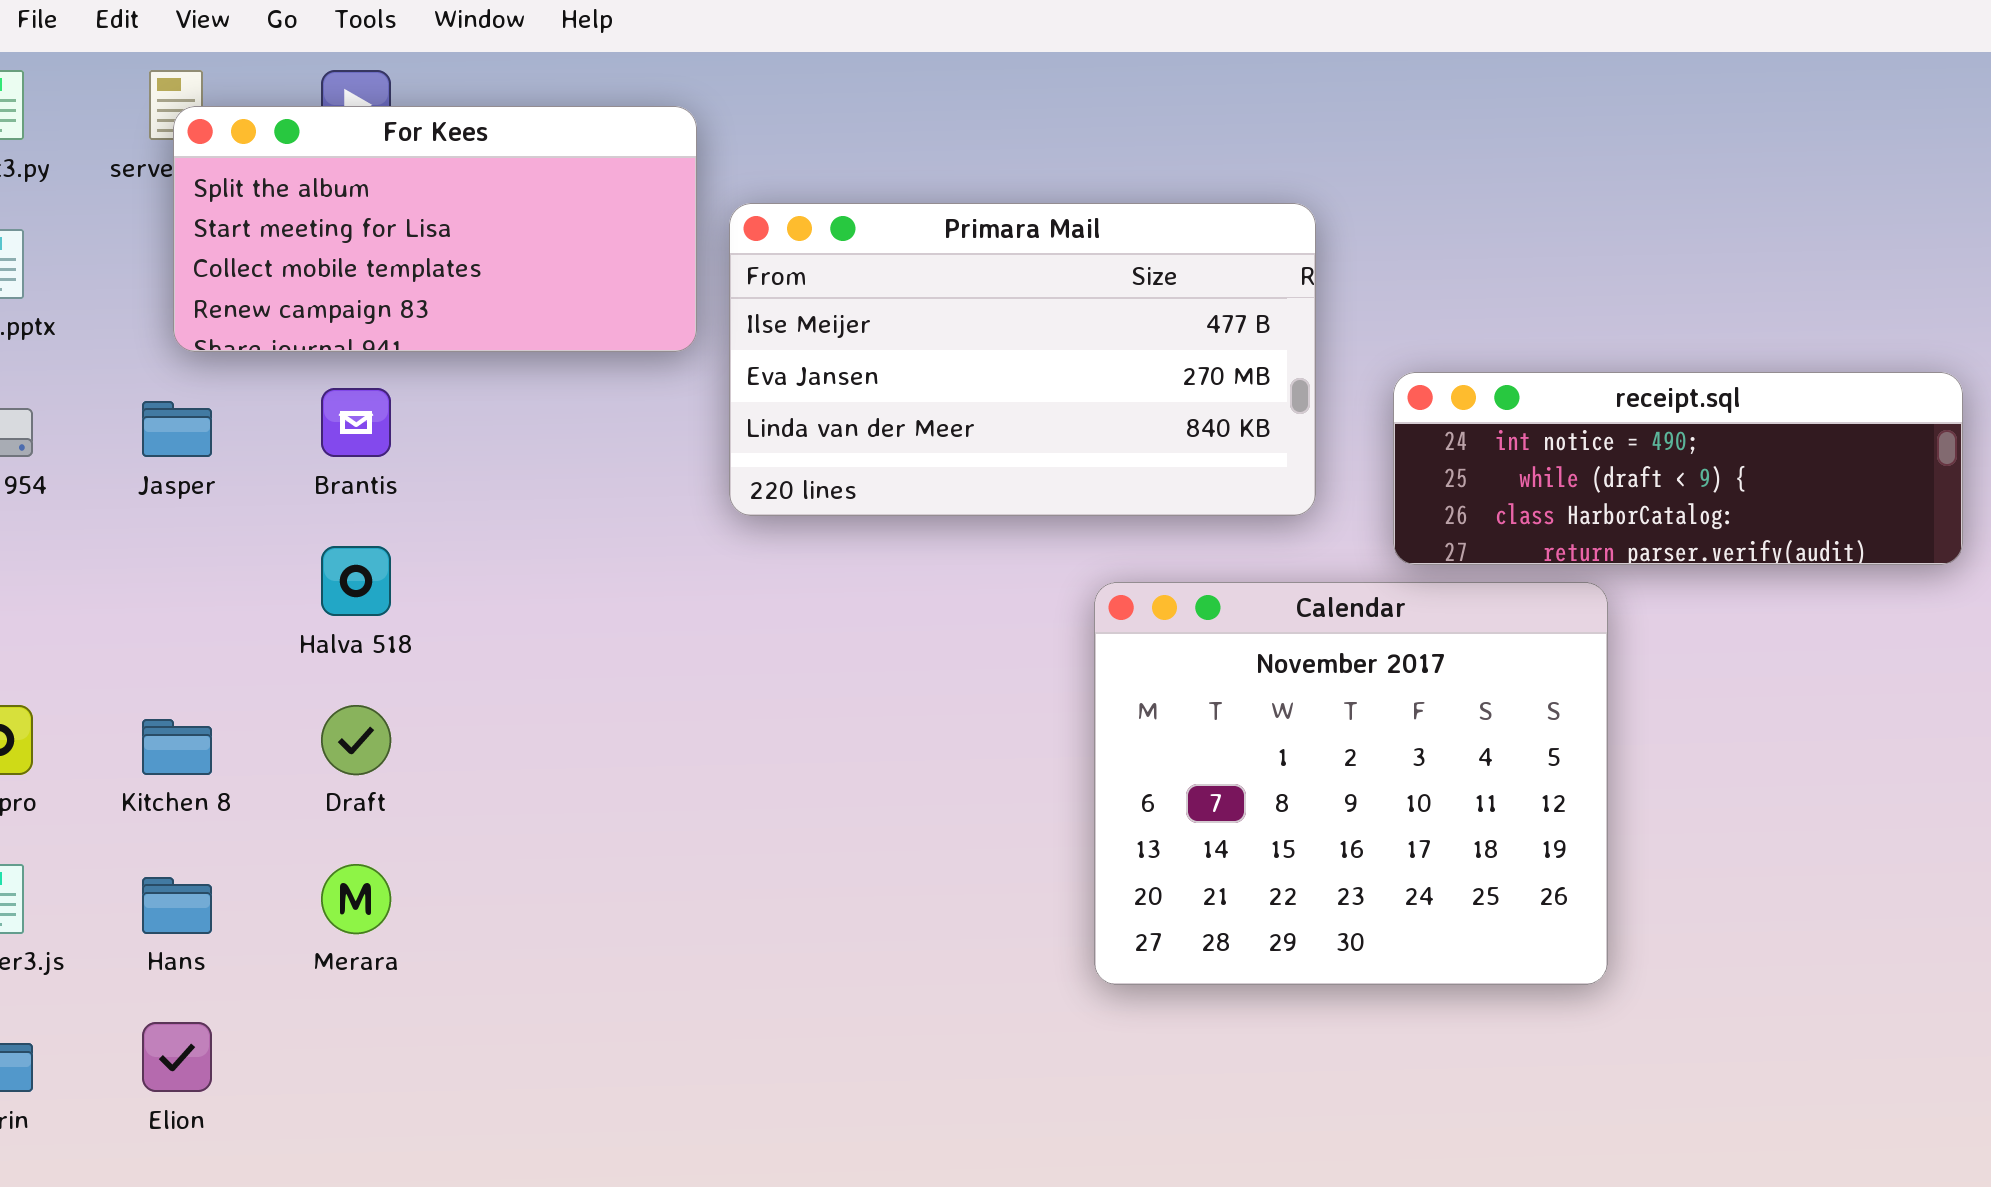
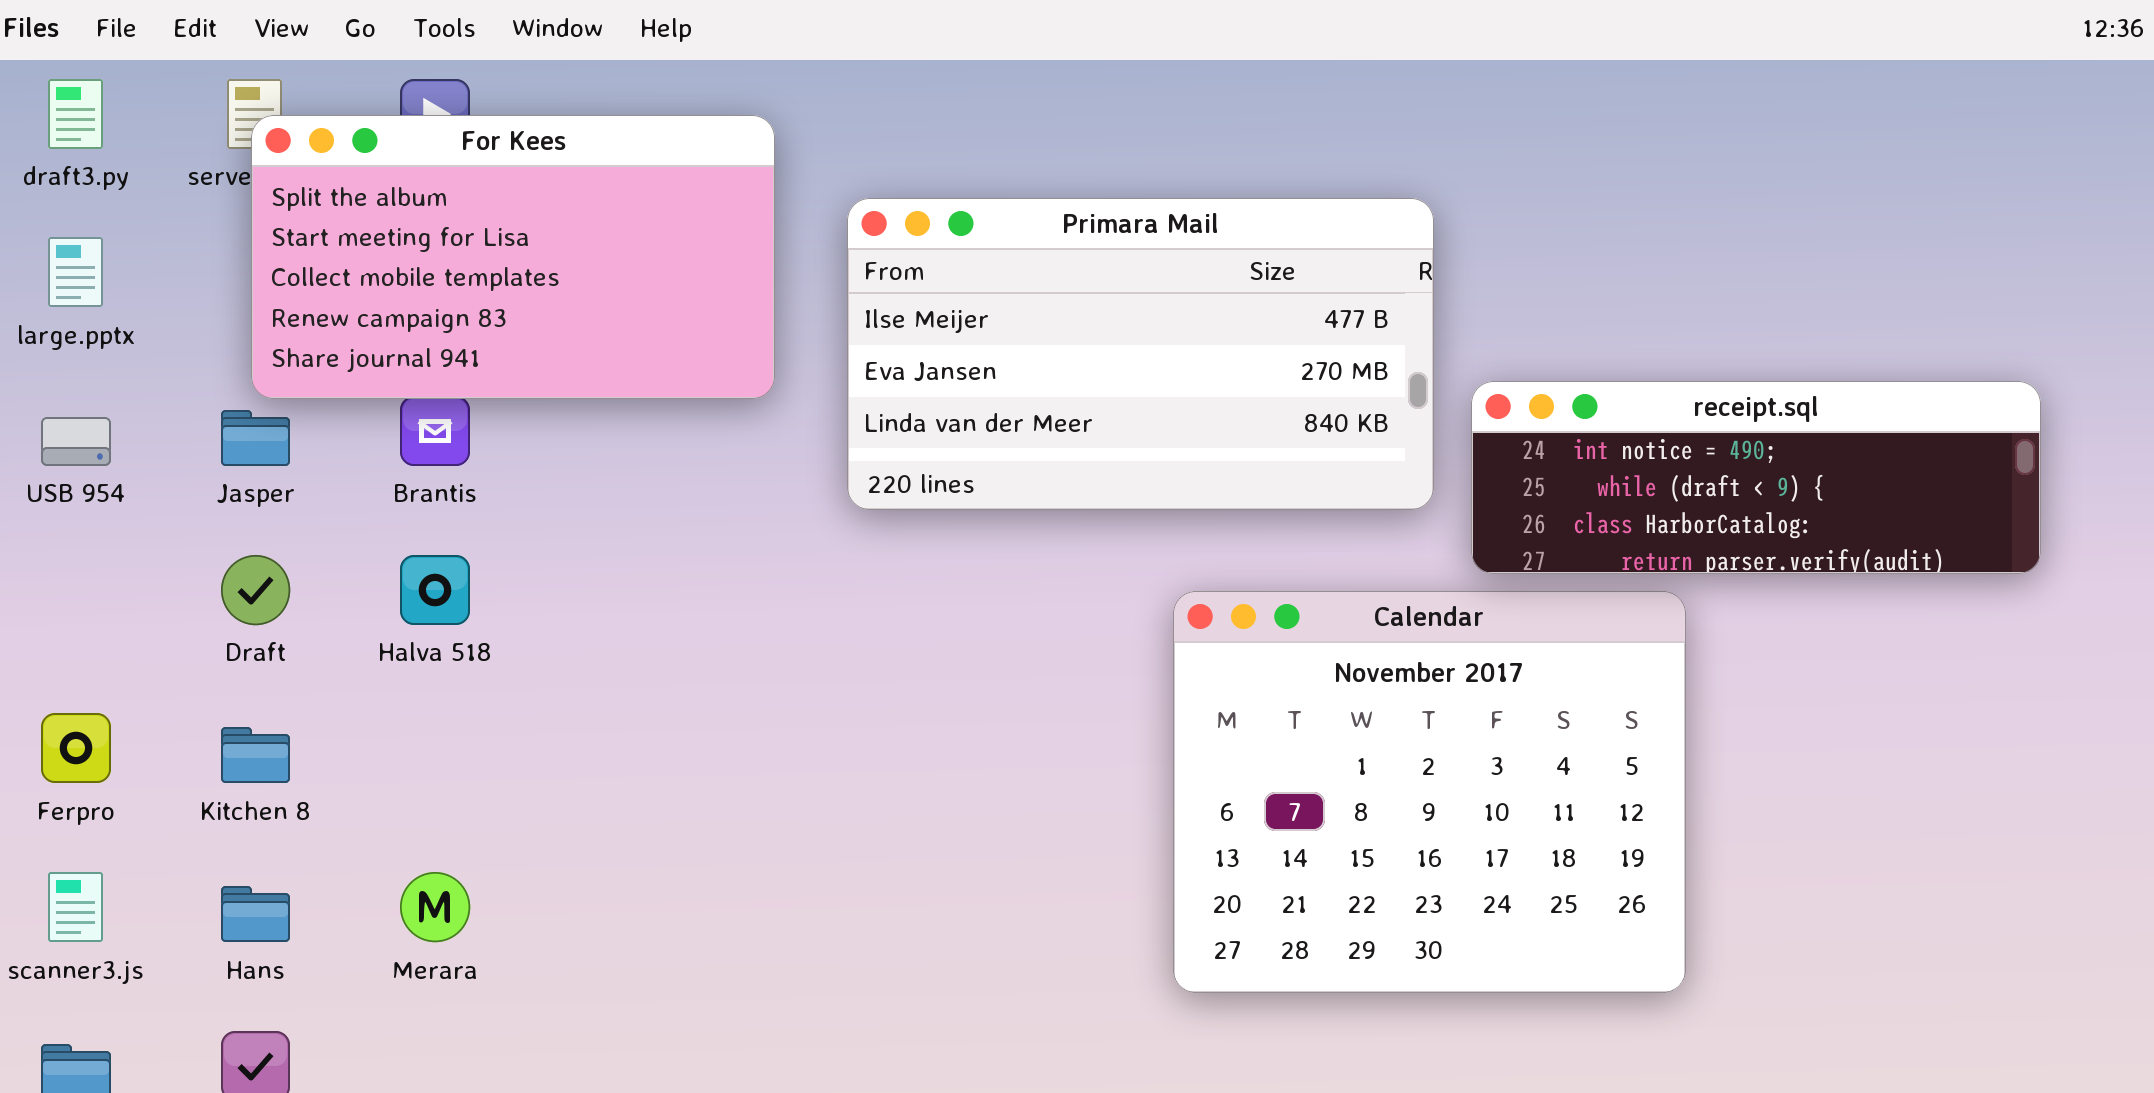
For Kees: [173,106,697,352] -> [251,115,775,399], resized
Primara Mail: [729,203,1316,516] -> [847,198,1434,510], moved
Draft: [321,705,391,775] -> [221,555,290,625], moved

